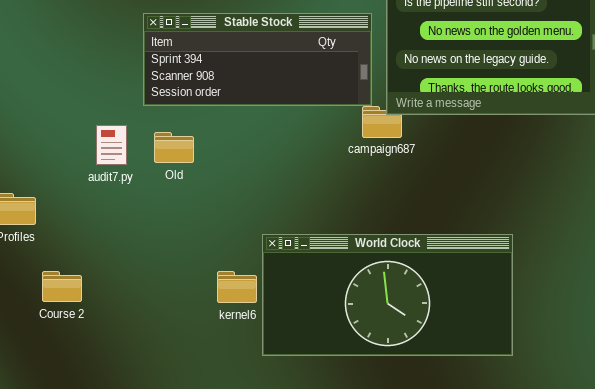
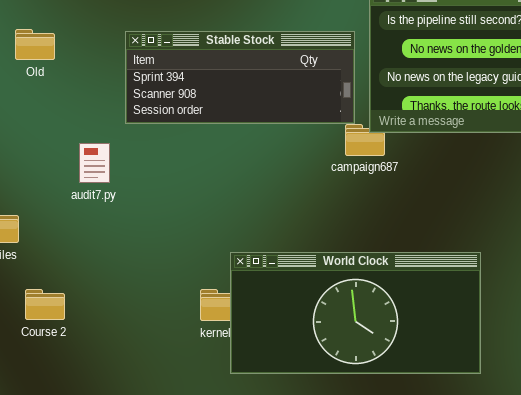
Old: [154,132,194,163] -> [15,29,55,60], moved
World Clock: [262,234,513,356] -> [230,252,481,374], moved

